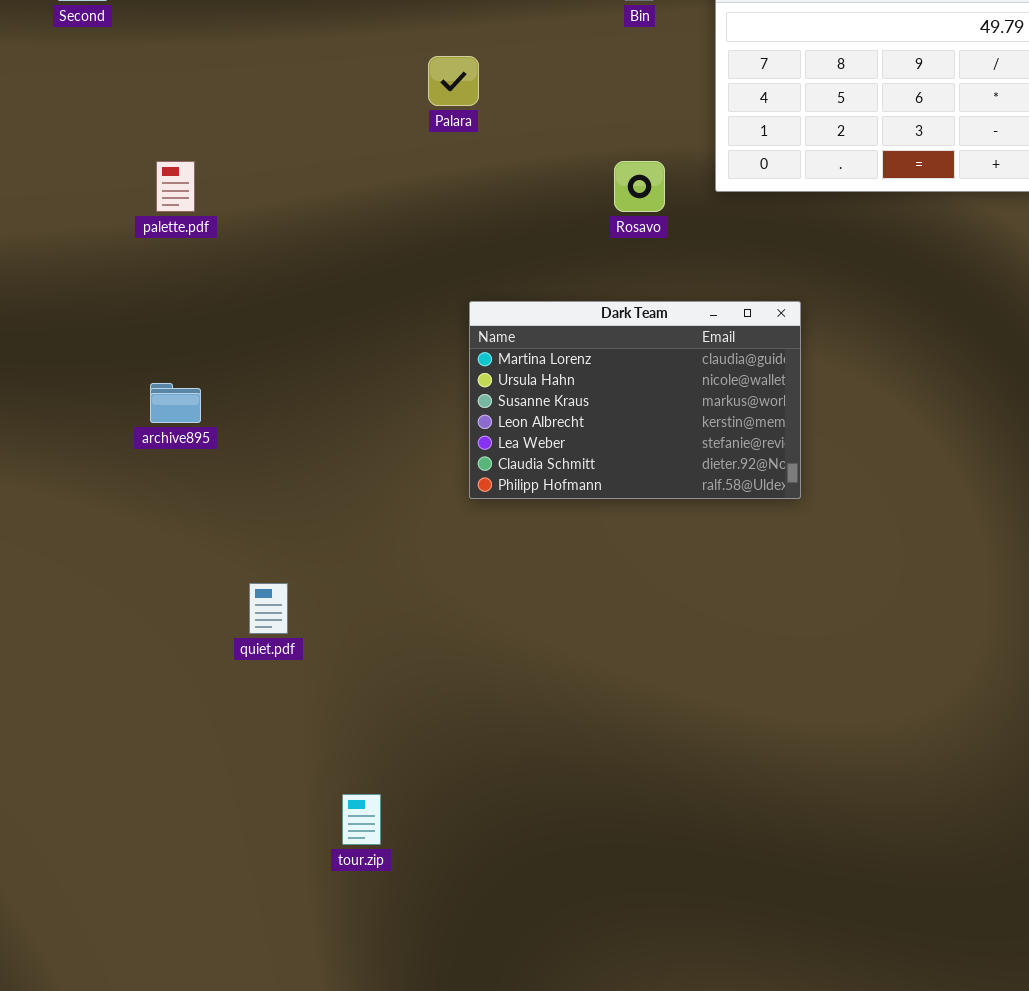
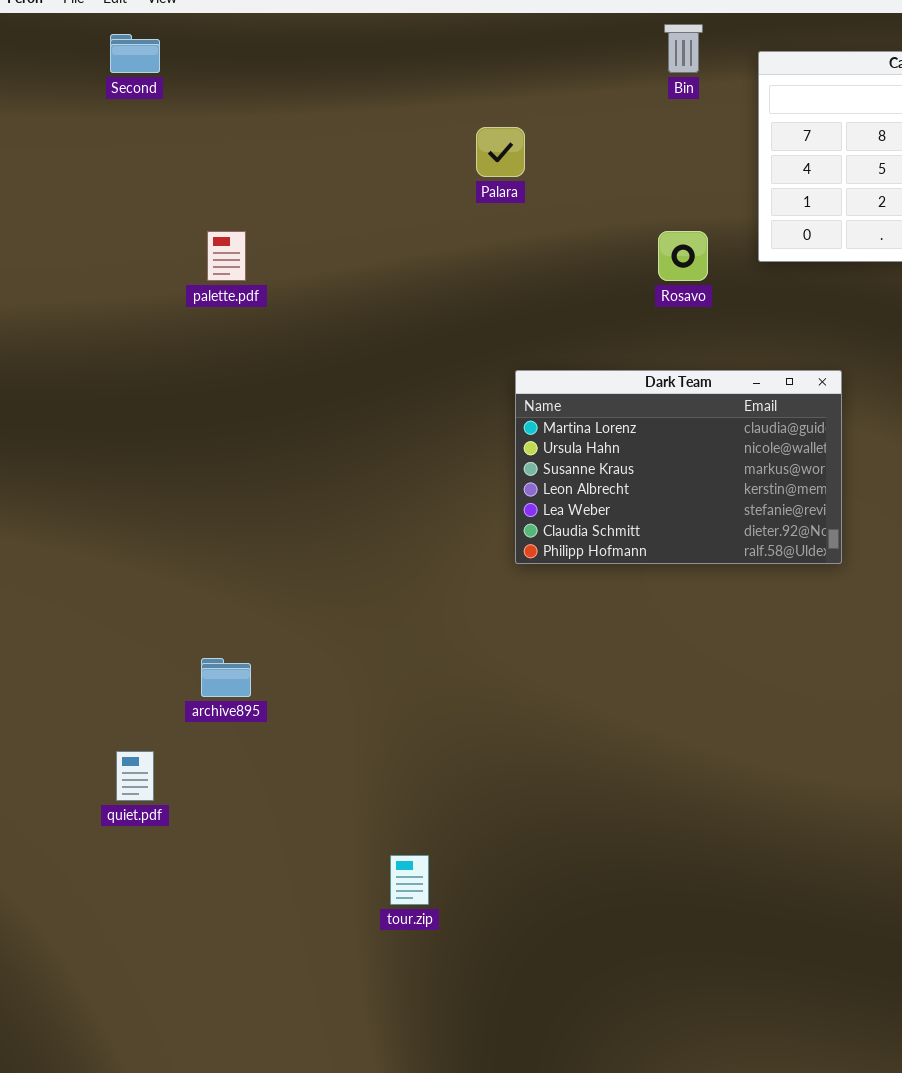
archive895: [150,383,201,423] -> [201,658,251,697], moved
quiet.pdf: [249,583,288,634] -> [116,751,154,801], moved

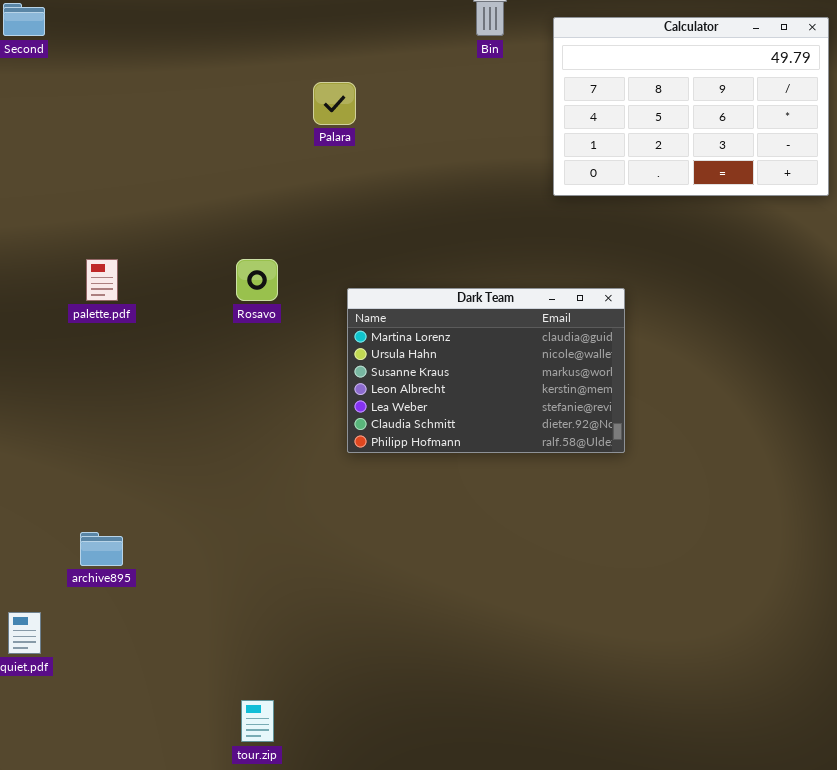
palette.pdf: [207,231,246,281] -> [86,259,118,301], moved
Rosavo: [658,231,708,281] -> [236,259,278,301], moved

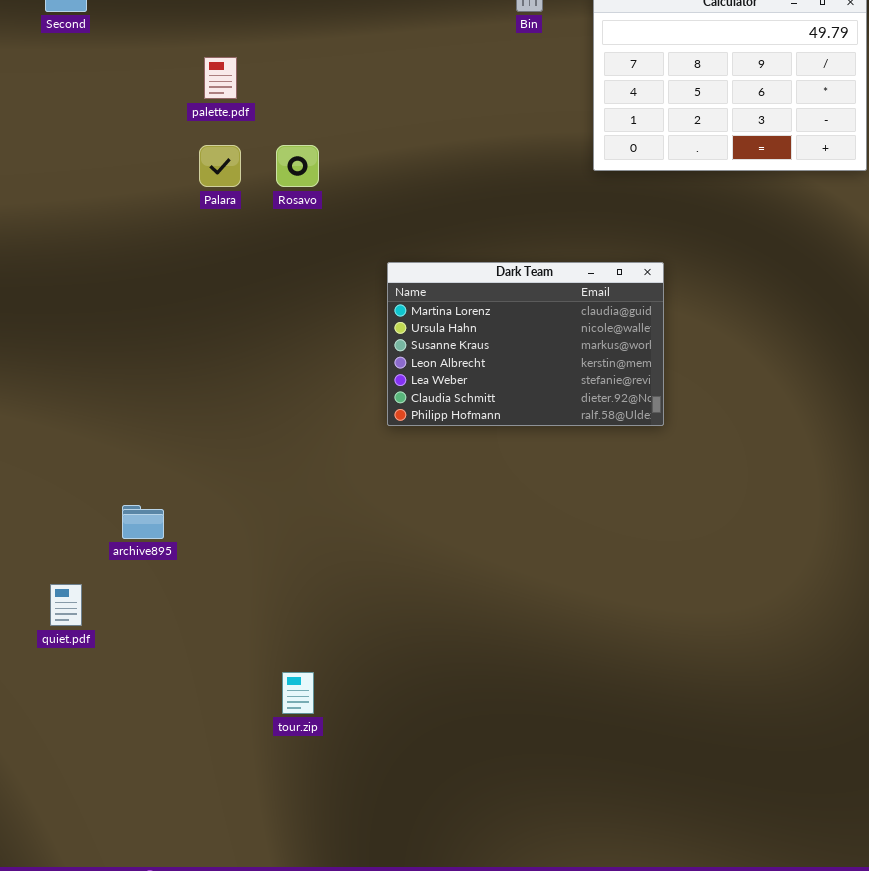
Palara: [313,82,356,125] -> [199,145,241,187], moved
palette.pdf: [86,259,118,301] -> [204,57,237,99], moved
Rosavo: [236,259,278,301] -> [276,145,319,187], moved

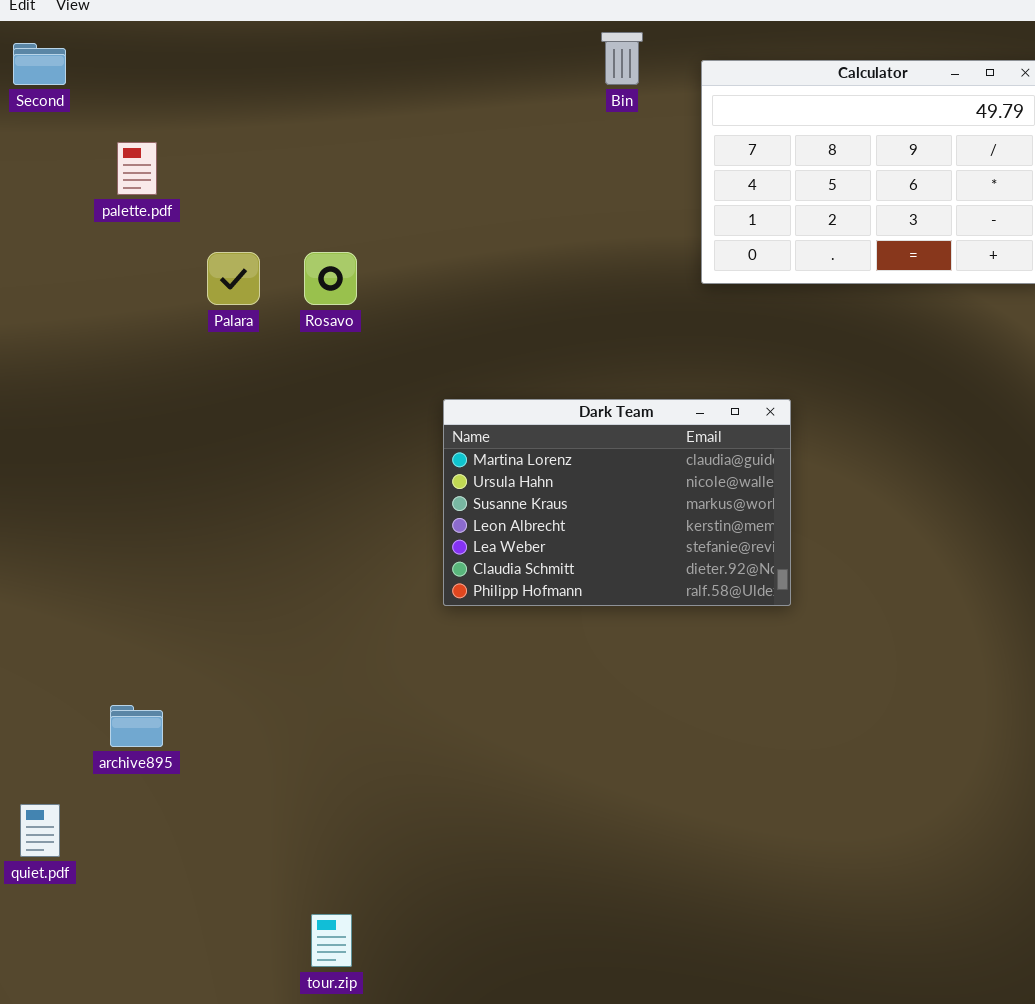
palette.pdf: [204,57,237,99] -> [117,142,157,195], moved

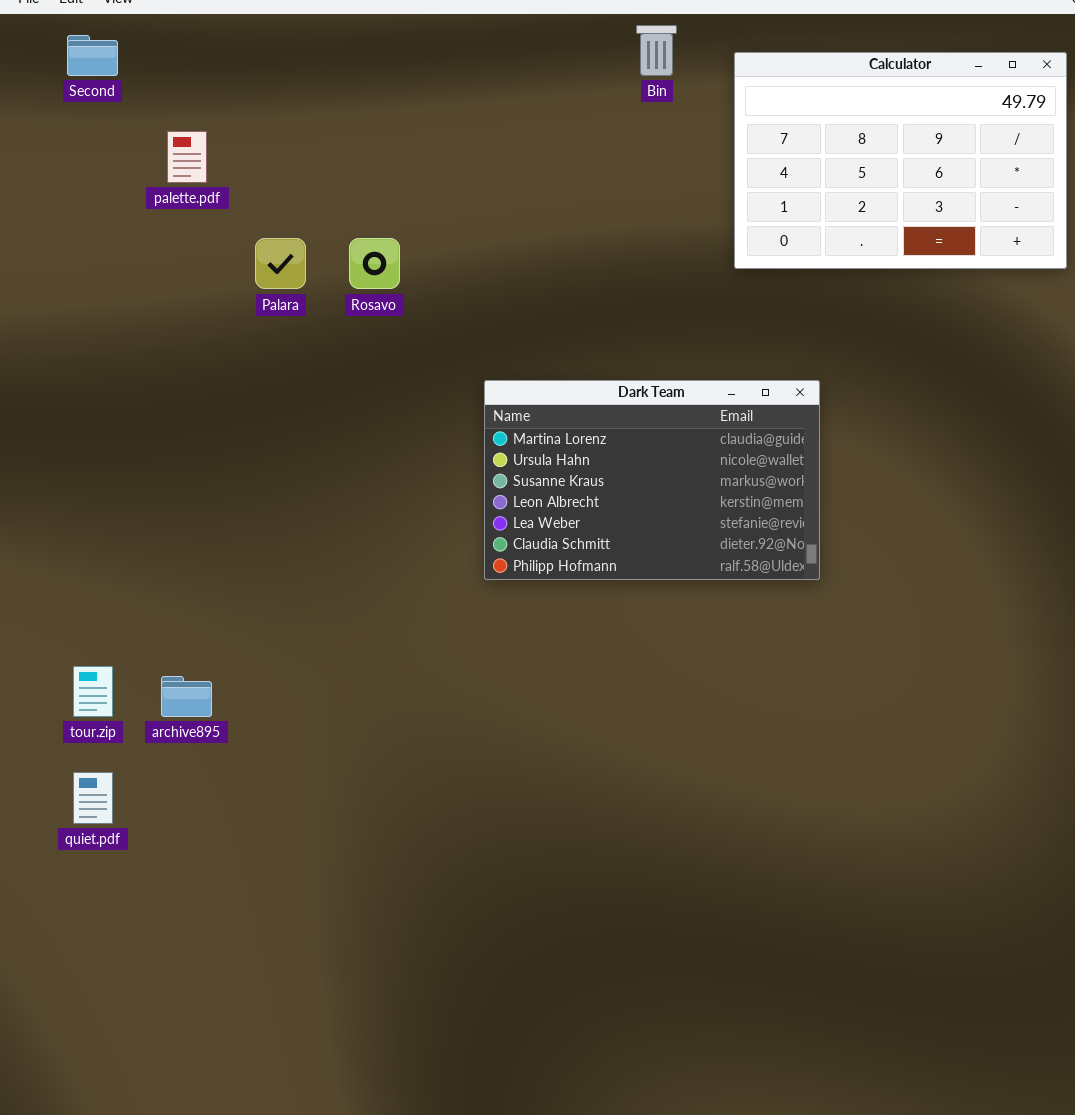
tour.zip: [311,914,352,967] -> [73,666,113,717], moved

